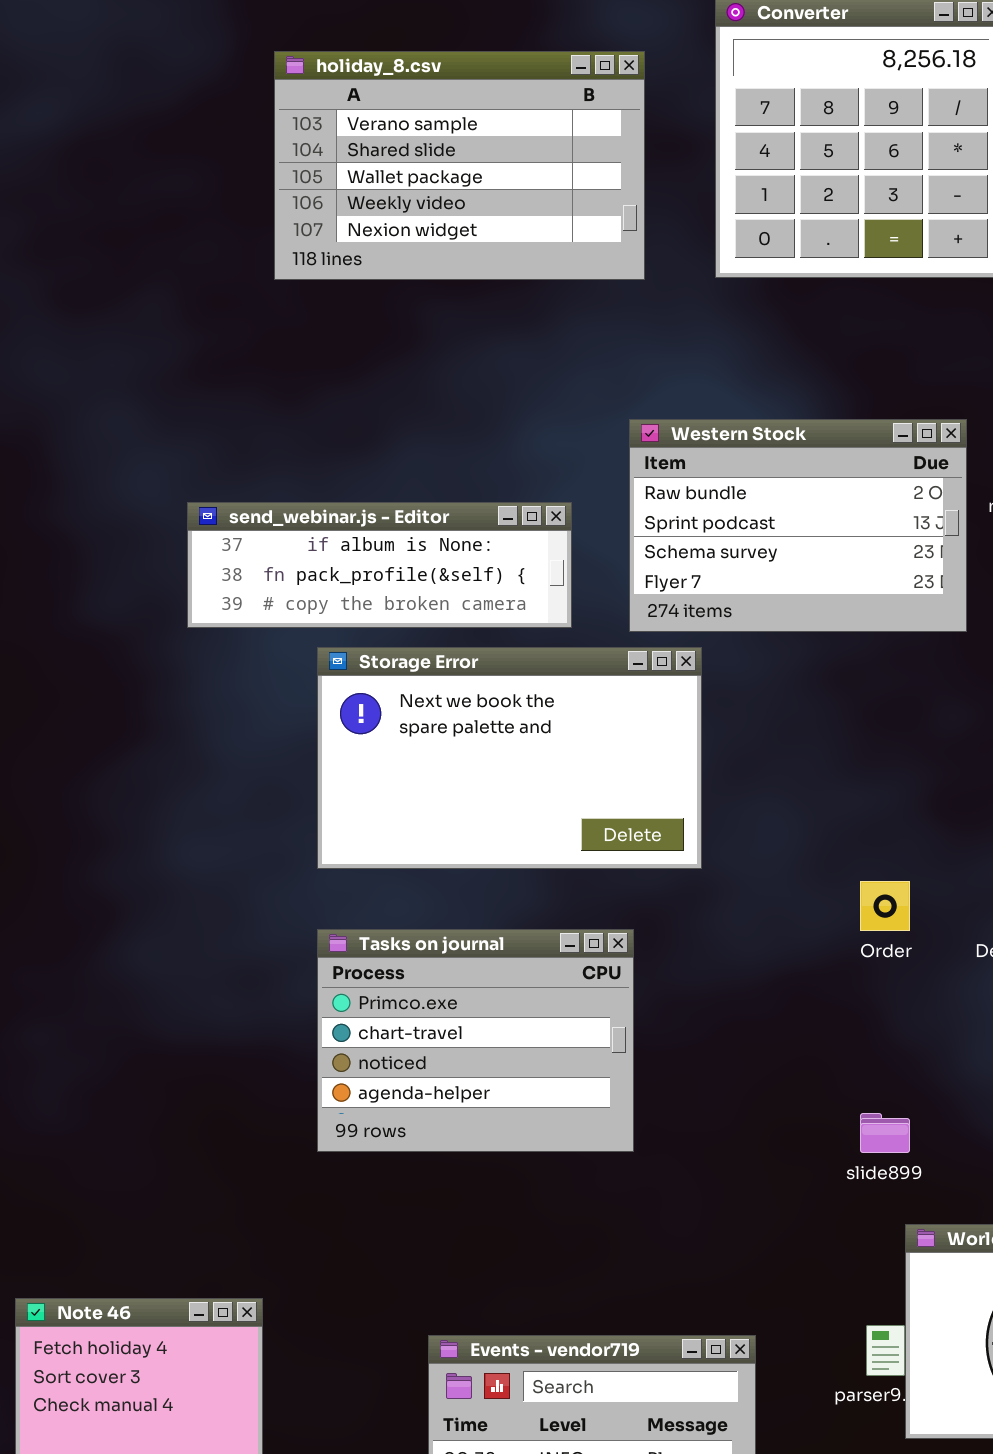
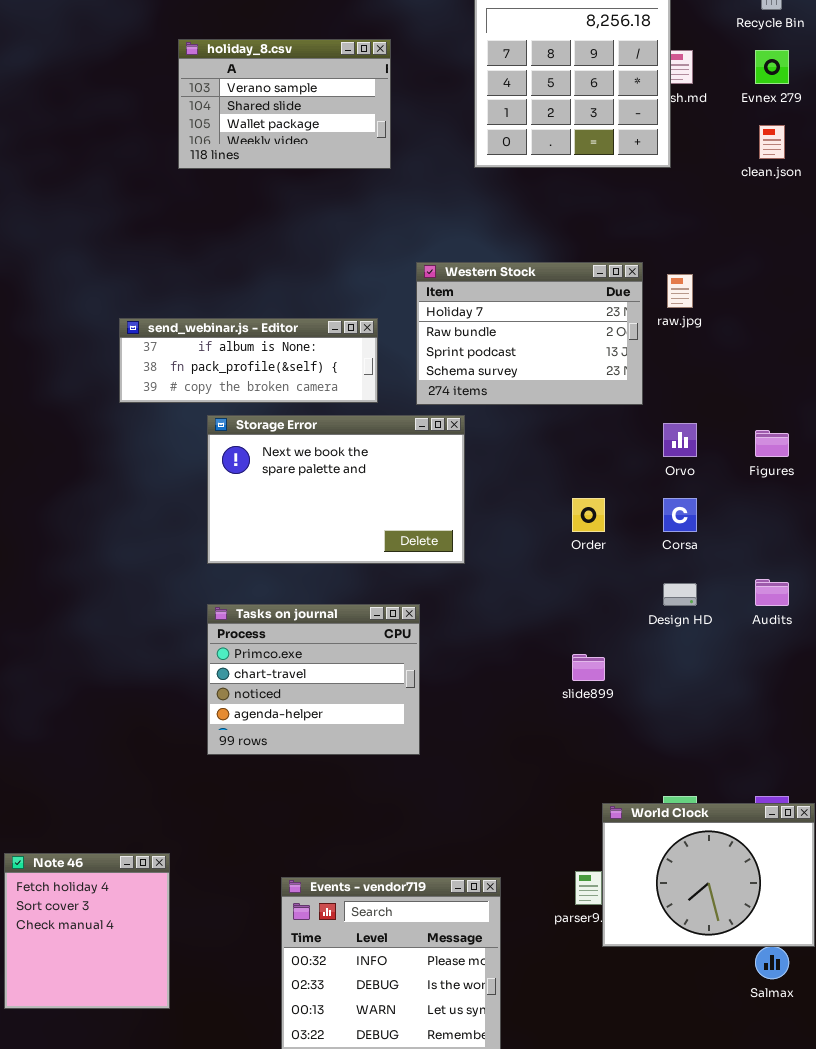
holiday_8.csv: [274,51,645,280] -> [178,39,391,169], resized
Western Stock: [629,419,967,632] -> [416,262,643,405], scrolled up 1 row
Order: [860,881,910,931] -> [572,498,605,532], moved
slide899: [860,1113,910,1153] -> [572,654,605,681], moved

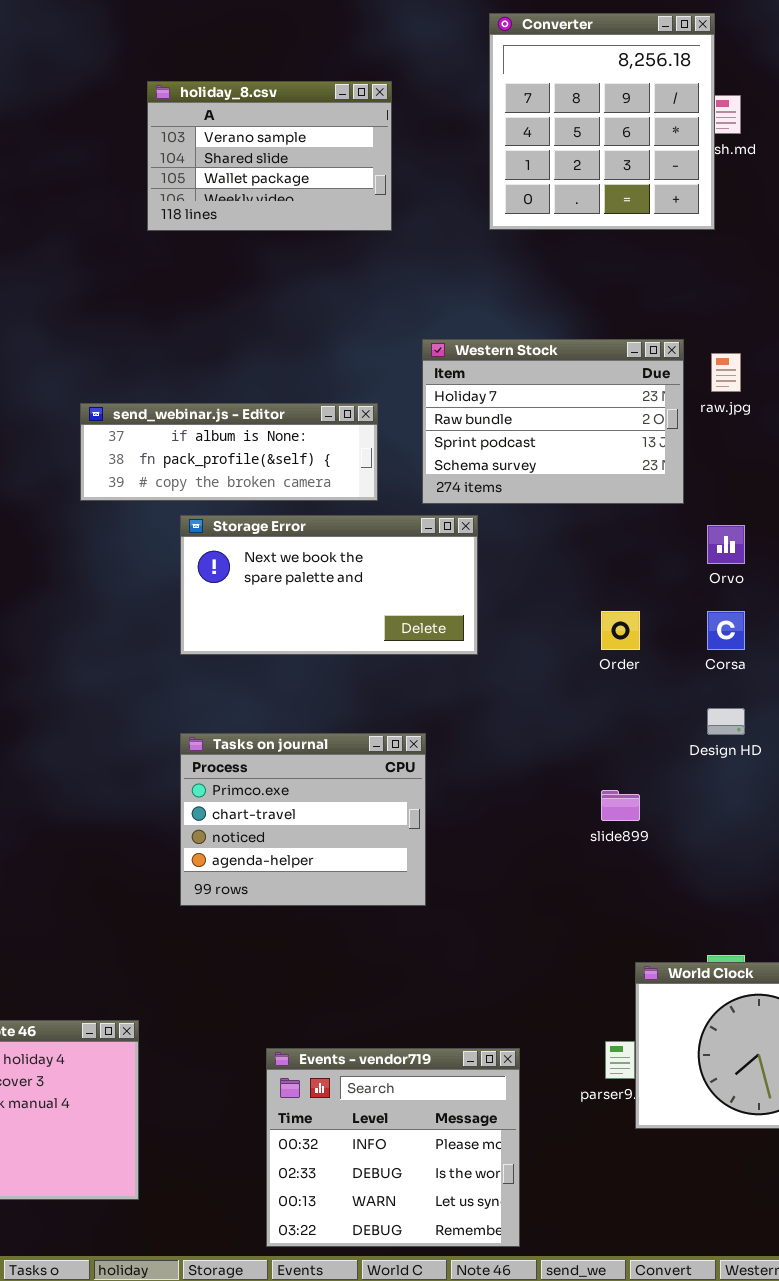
Storage Error: [207,415,465,564] -> [180,515,478,655], resized

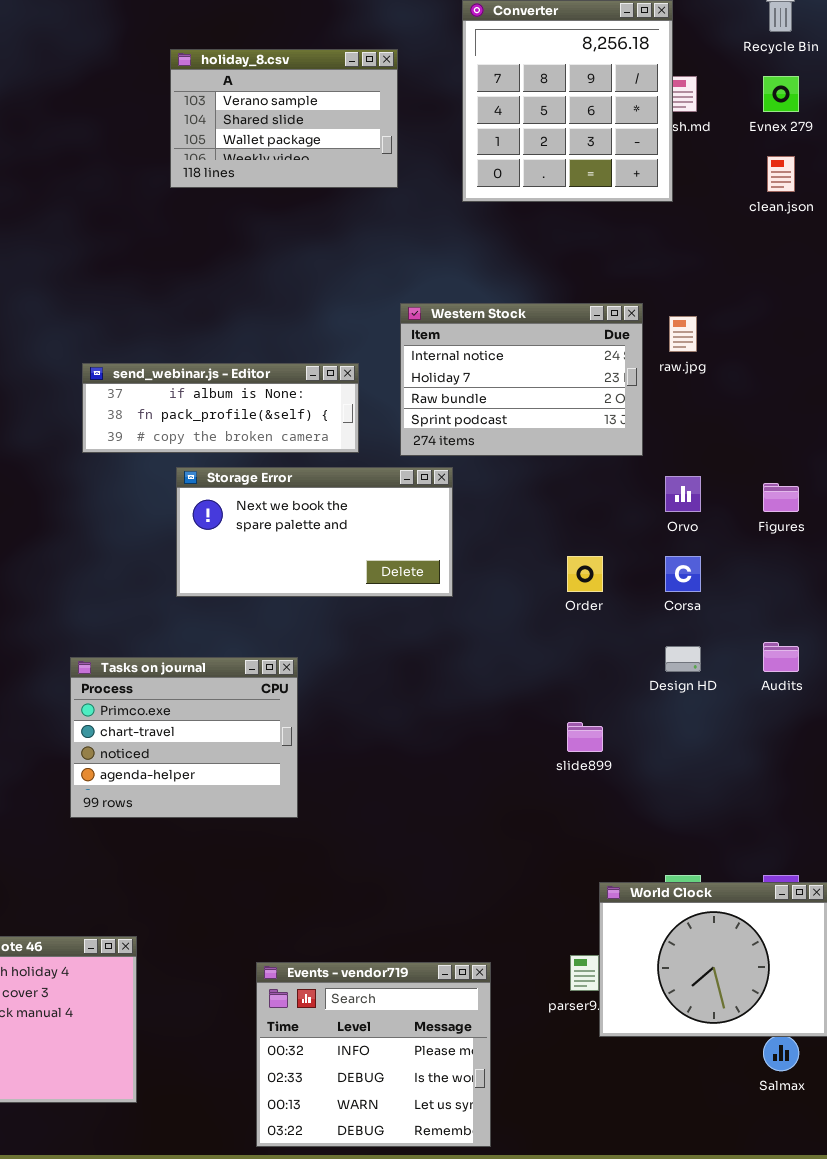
holiday_8.csv: [147,81,392,231] -> [170,49,398,188], moved
Western Stock: [422,339,684,504] -> [400,303,643,456], scrolled up 1 row
Tasks on journal: [180,733,426,906] -> [70,657,298,818], moved

